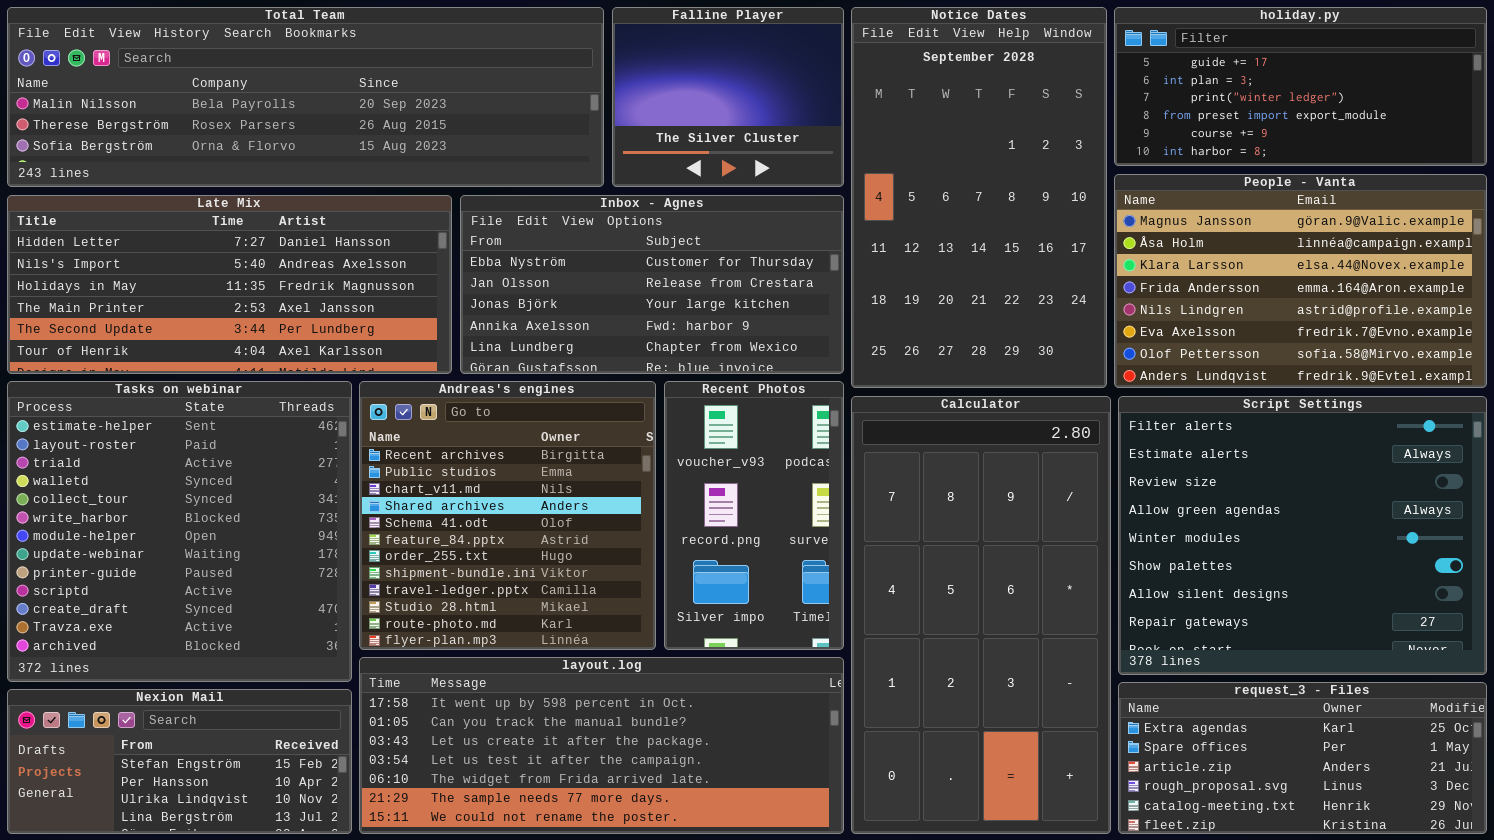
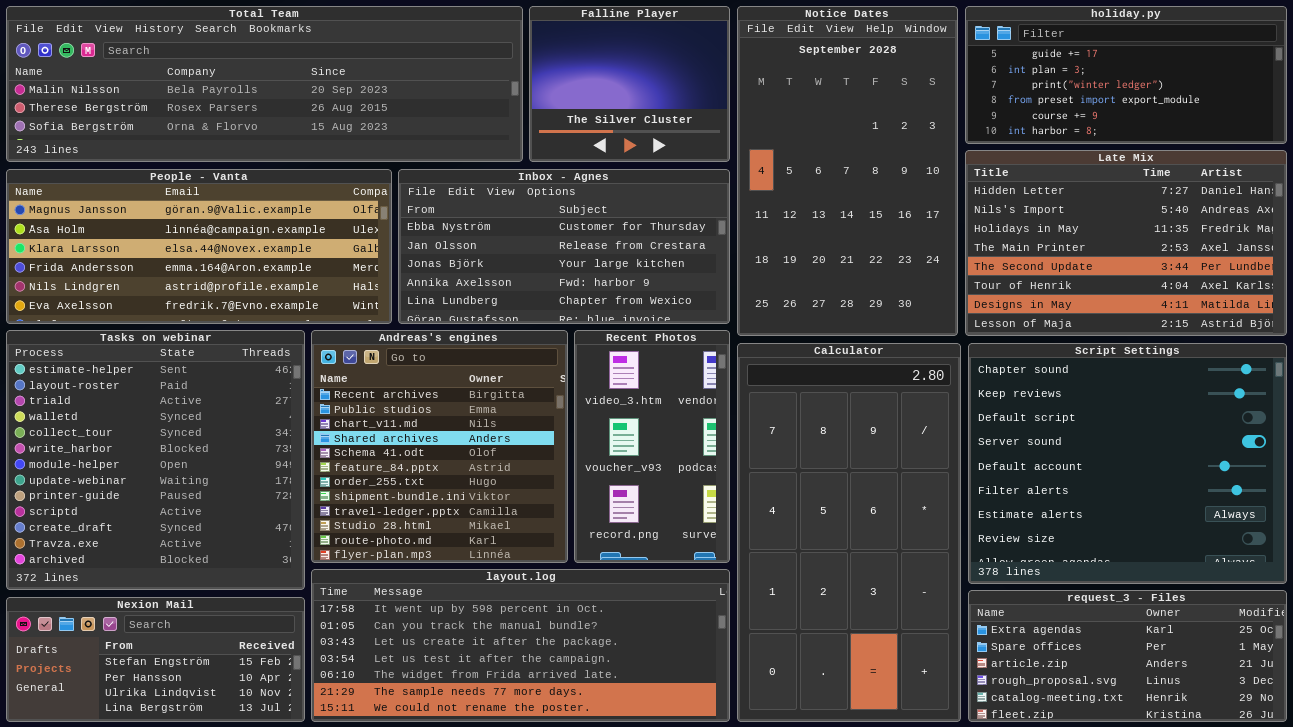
People - Vanta: [1114,174,1487,388] -> [6,169,392,324], moved, resized
Late Mix: [7,195,452,374] -> [965,150,1287,336], moved, resized
Recent Photos: [664,381,844,650] -> [574,330,730,563], scrolled up 1 row
Script Settings: [1118,396,1487,675] -> [968,343,1287,584], scrolled up 5 rows

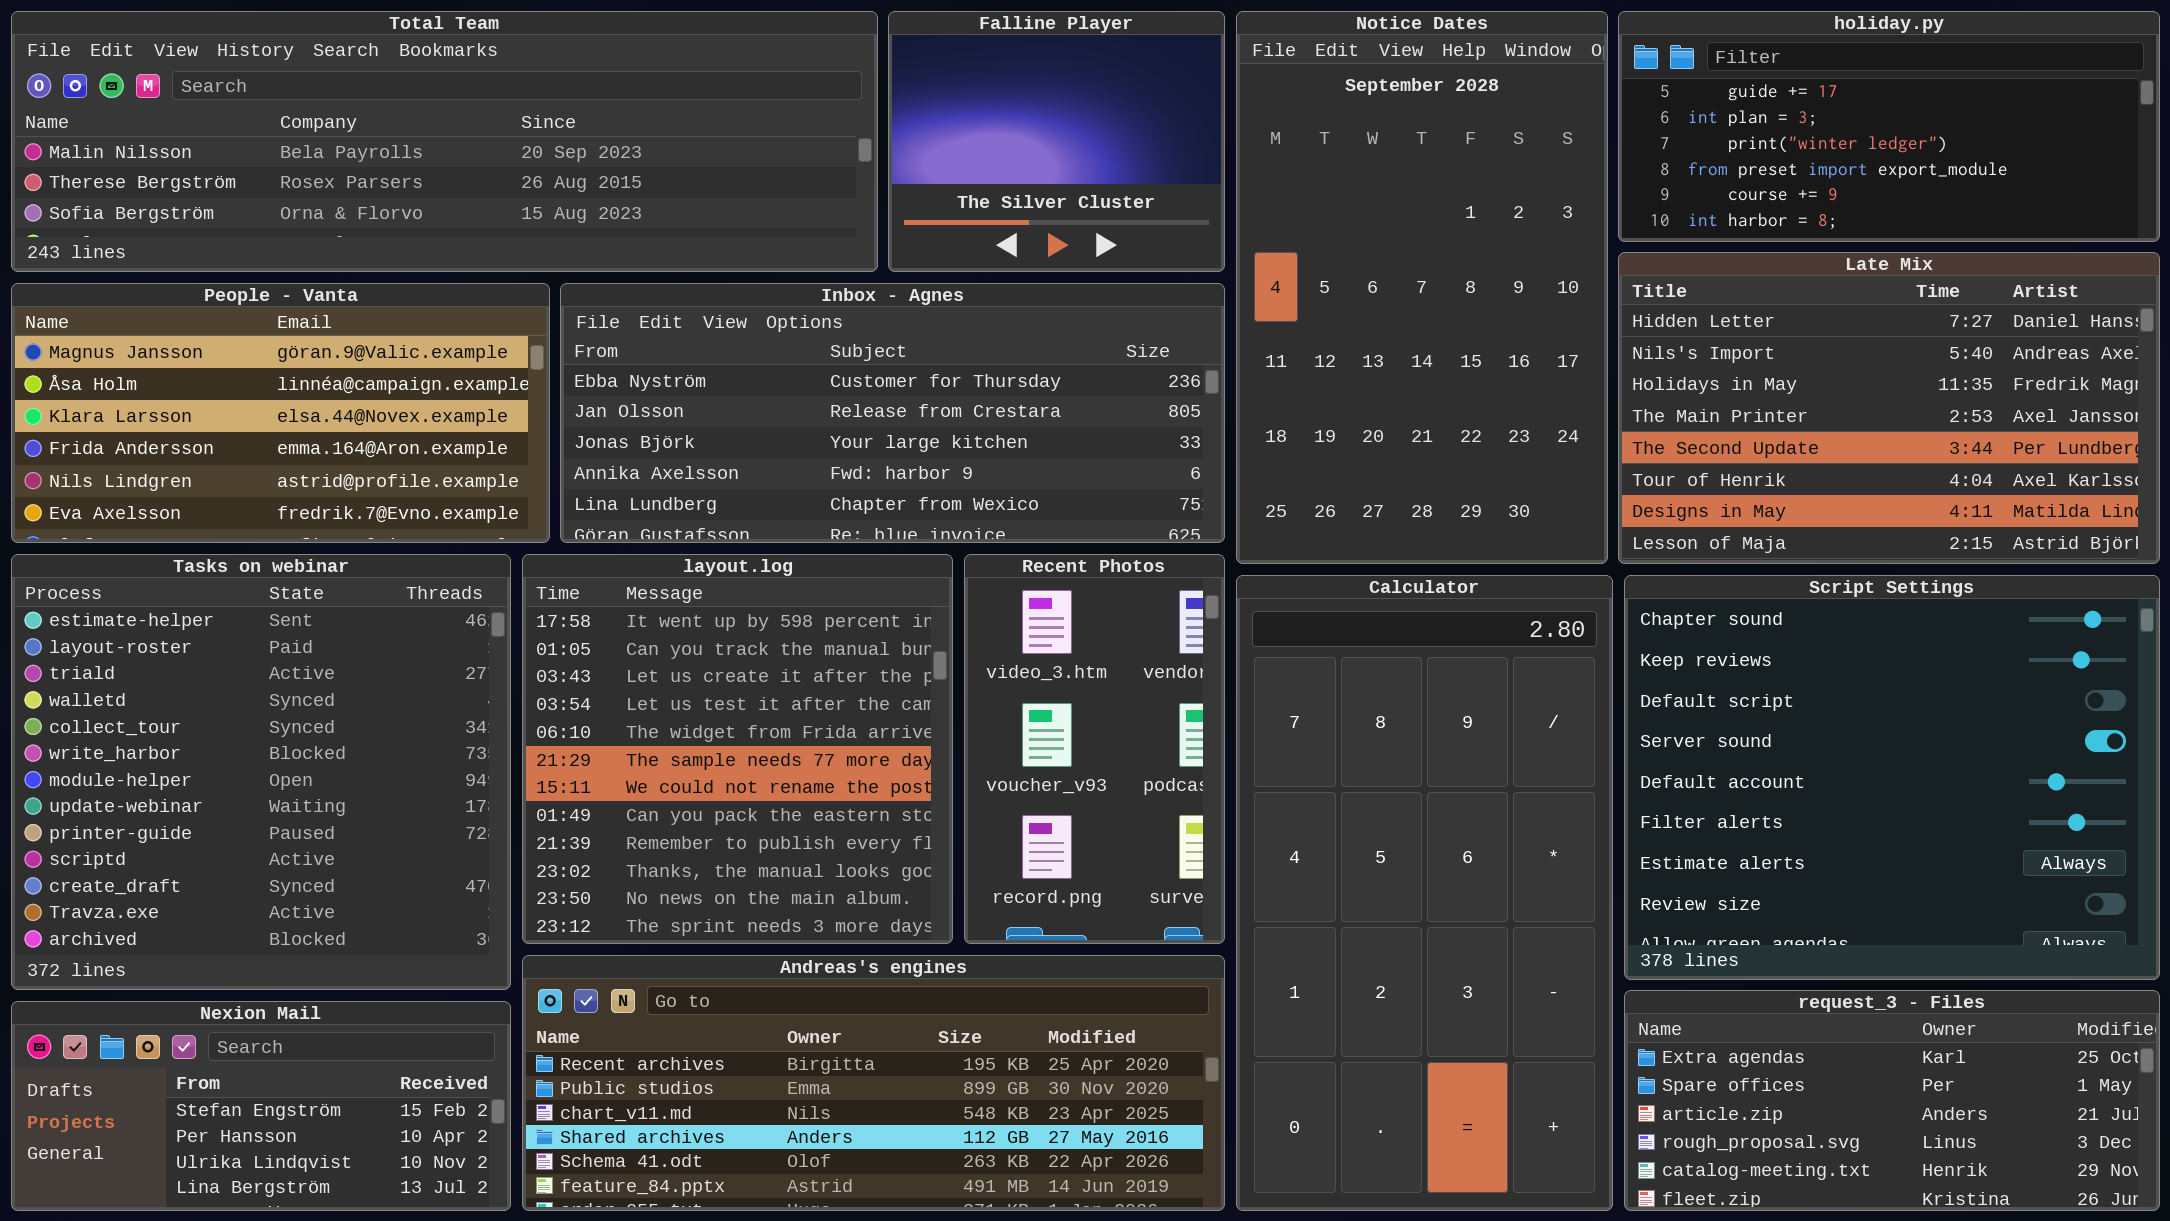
People - Vanta: [6,169,392,324] -> [11,283,550,543], resized
Inbox - Agnes: [398,169,730,324] -> [560,283,1225,543], resized
Andreas's engines: [311,330,568,563] -> [522,955,1225,1211], moved, resized
layout.log: [311,569,730,722] -> [522,554,953,944], moved, resized

